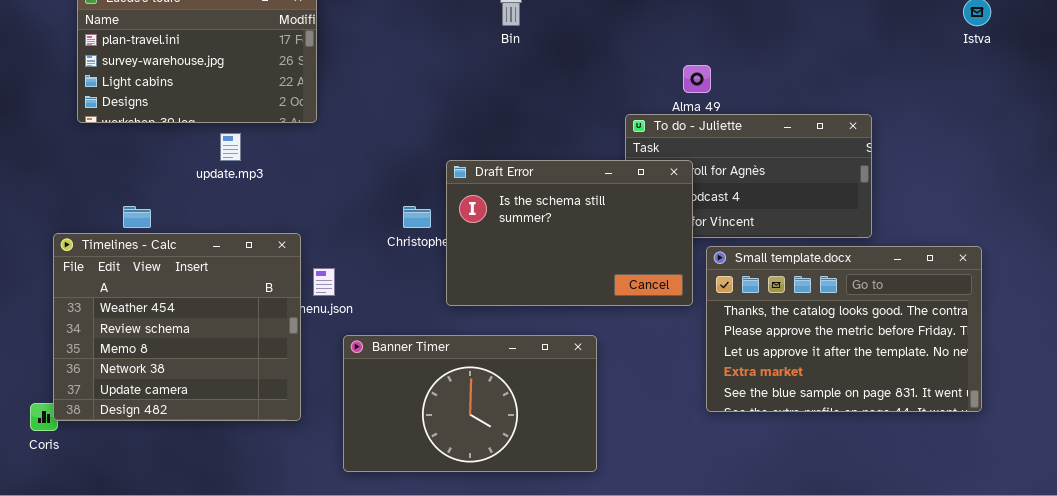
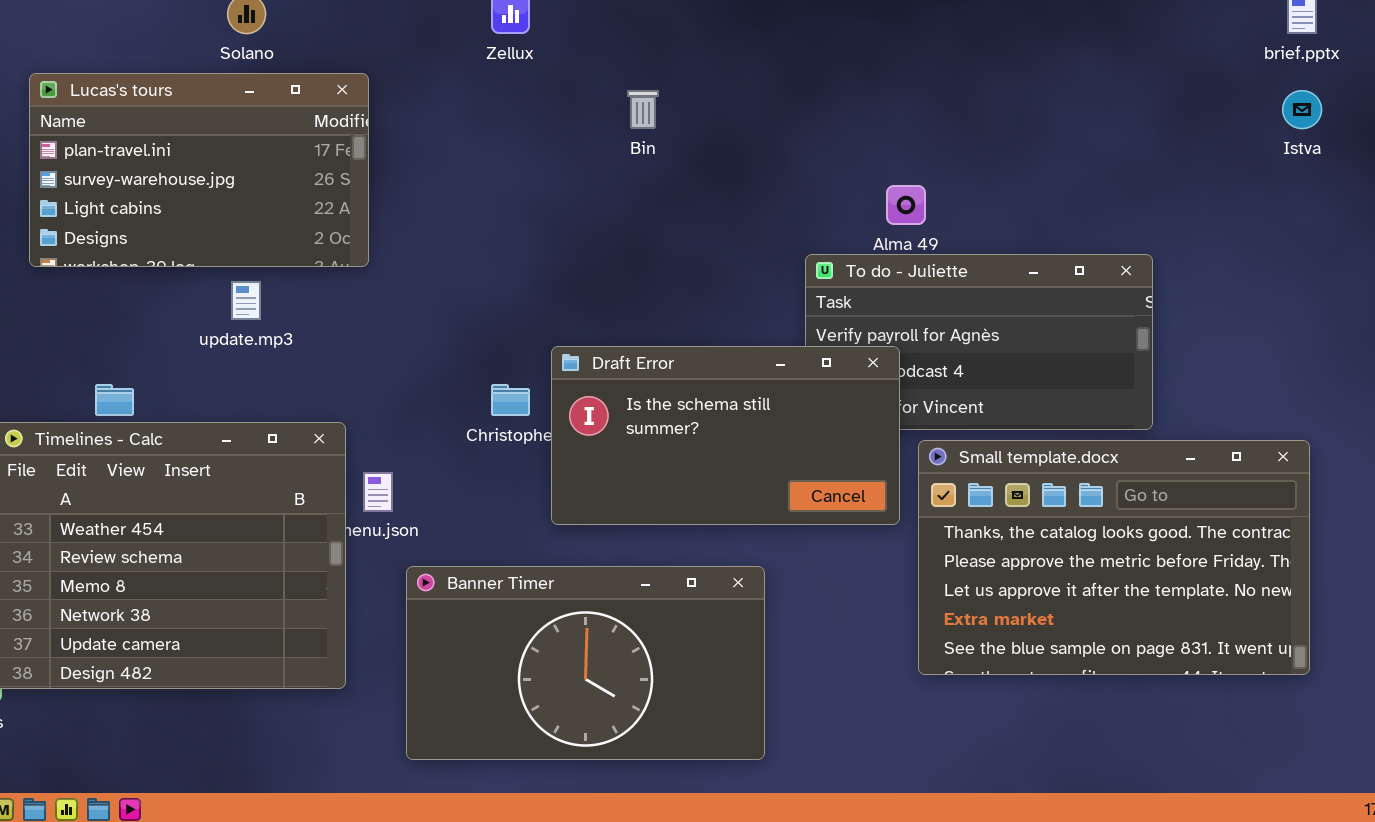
Draft Error: [446,160,693,306] -> [551,346,900,525], resized

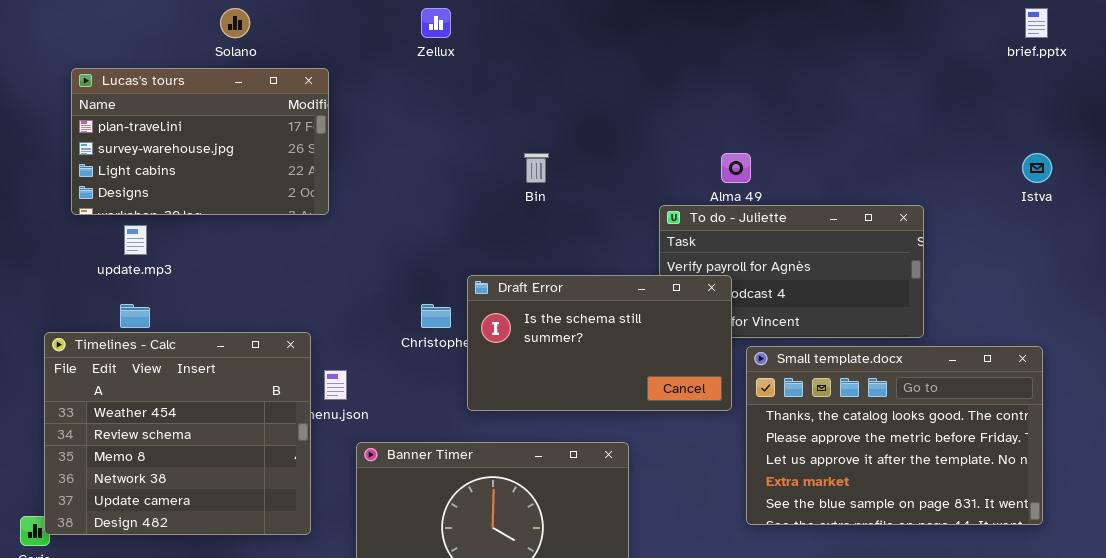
Bin: [627,90,659,129] -> [524,153,549,183], moved
Istva: [1282,90,1322,129] -> [1022,153,1052,183], moved
update.mp3: [231,281,261,320] -> [124,225,147,255], moved

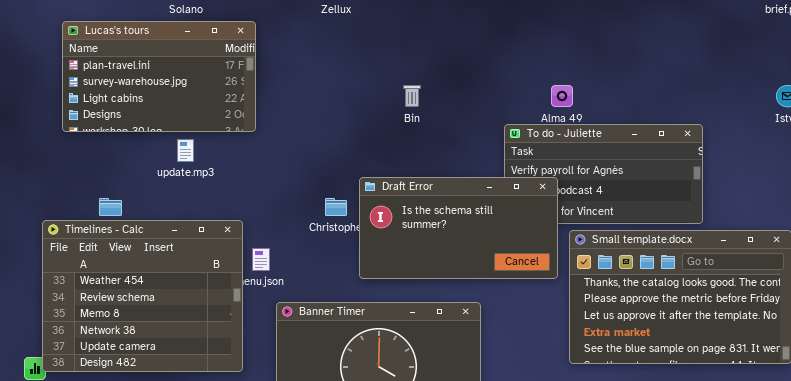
update.mp3: [124,225,147,255] -> [177,139,194,162], moved

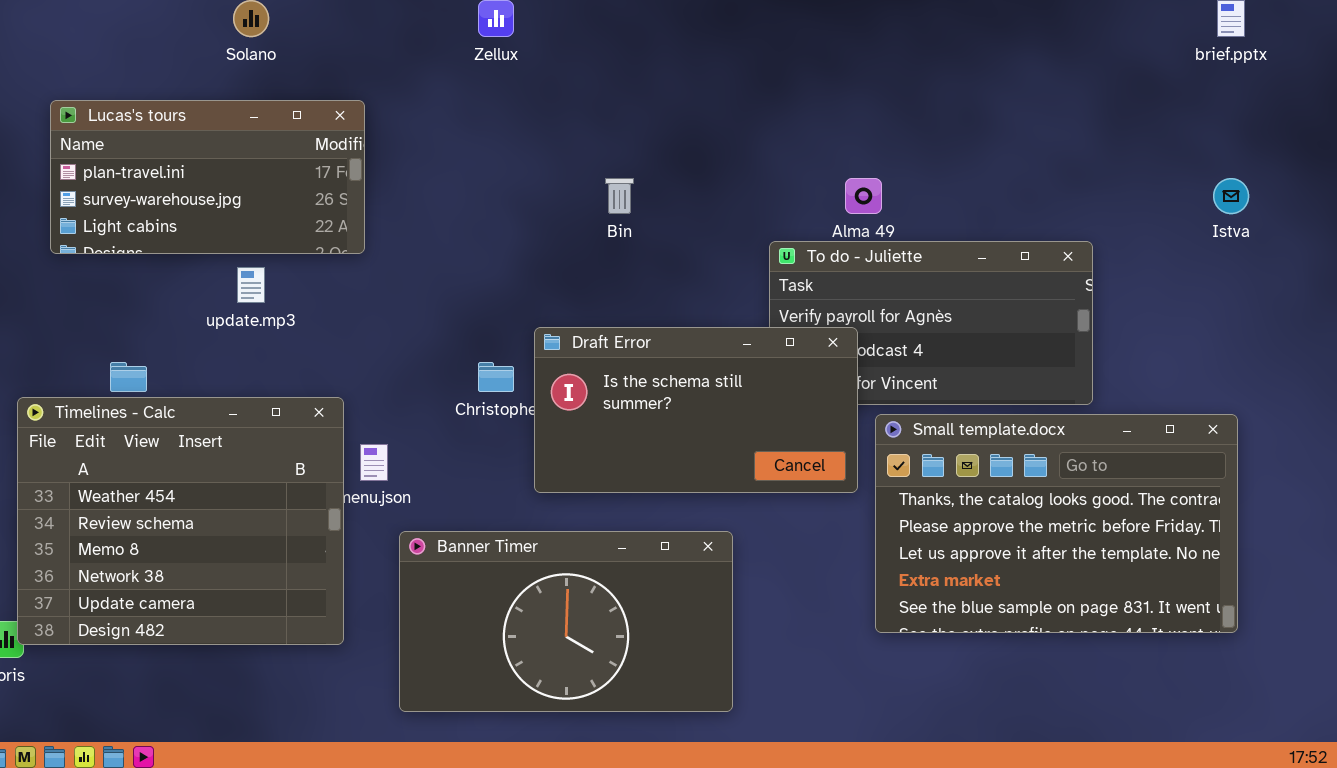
Lucas's tours: [62,21,256,132] -> [50,100,365,254], resized

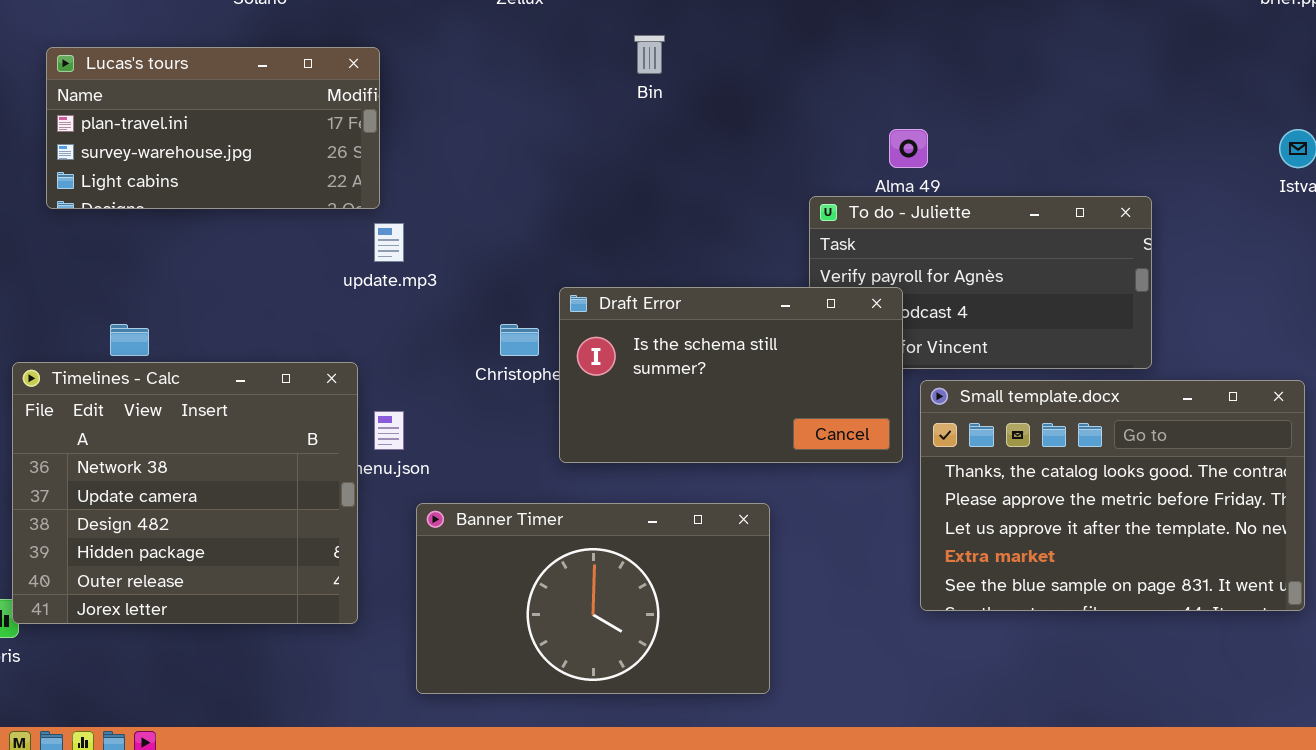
Bin: [605,178,634,214] -> [634,35,665,74], moved
update.mp3: [237,267,265,303] -> [374,223,404,262], moved
Timelines - Calc: [17,397,344,645] -> [12,362,358,624], scrolled down 3 rows

